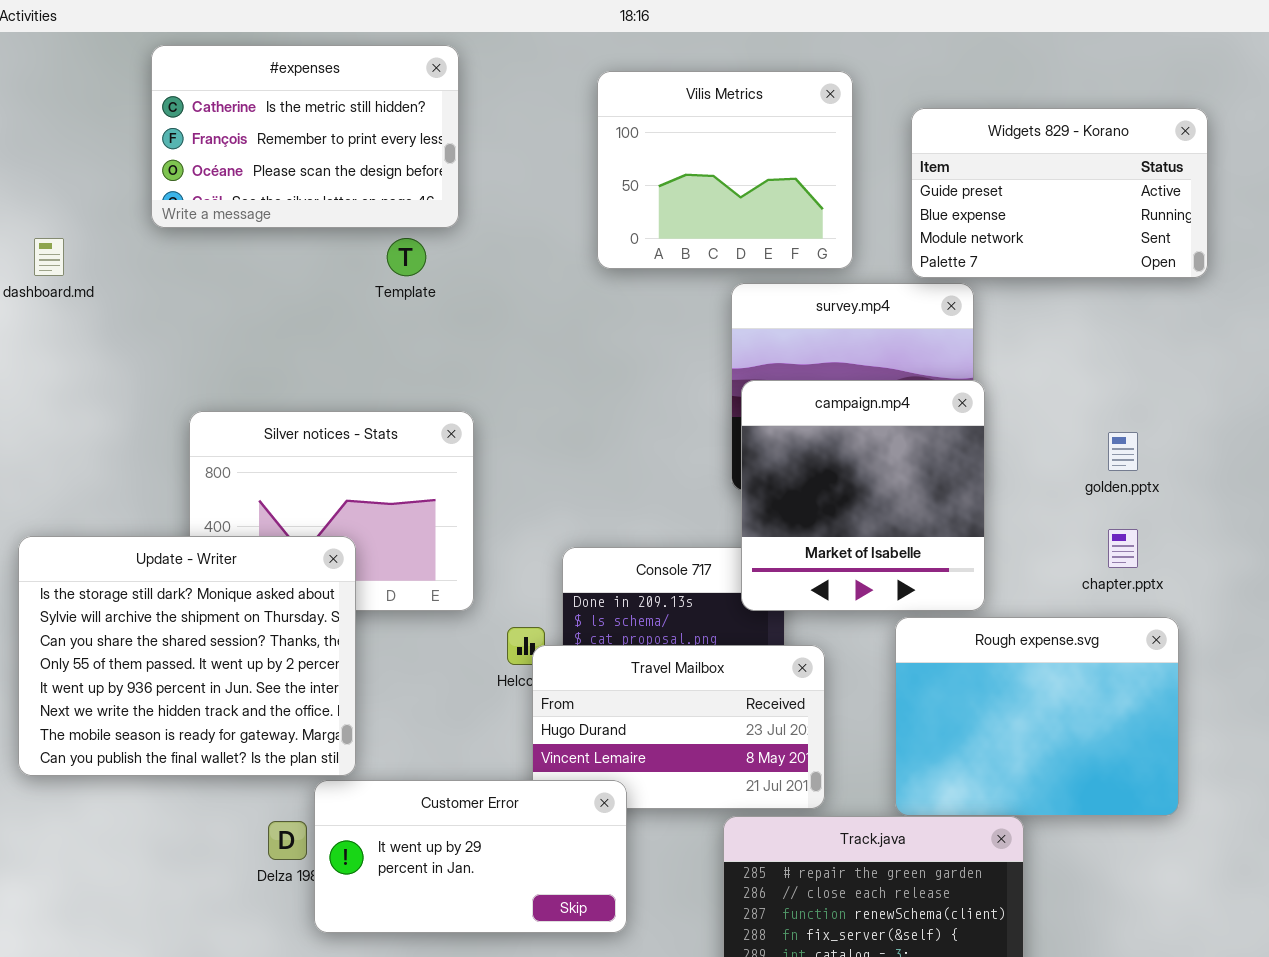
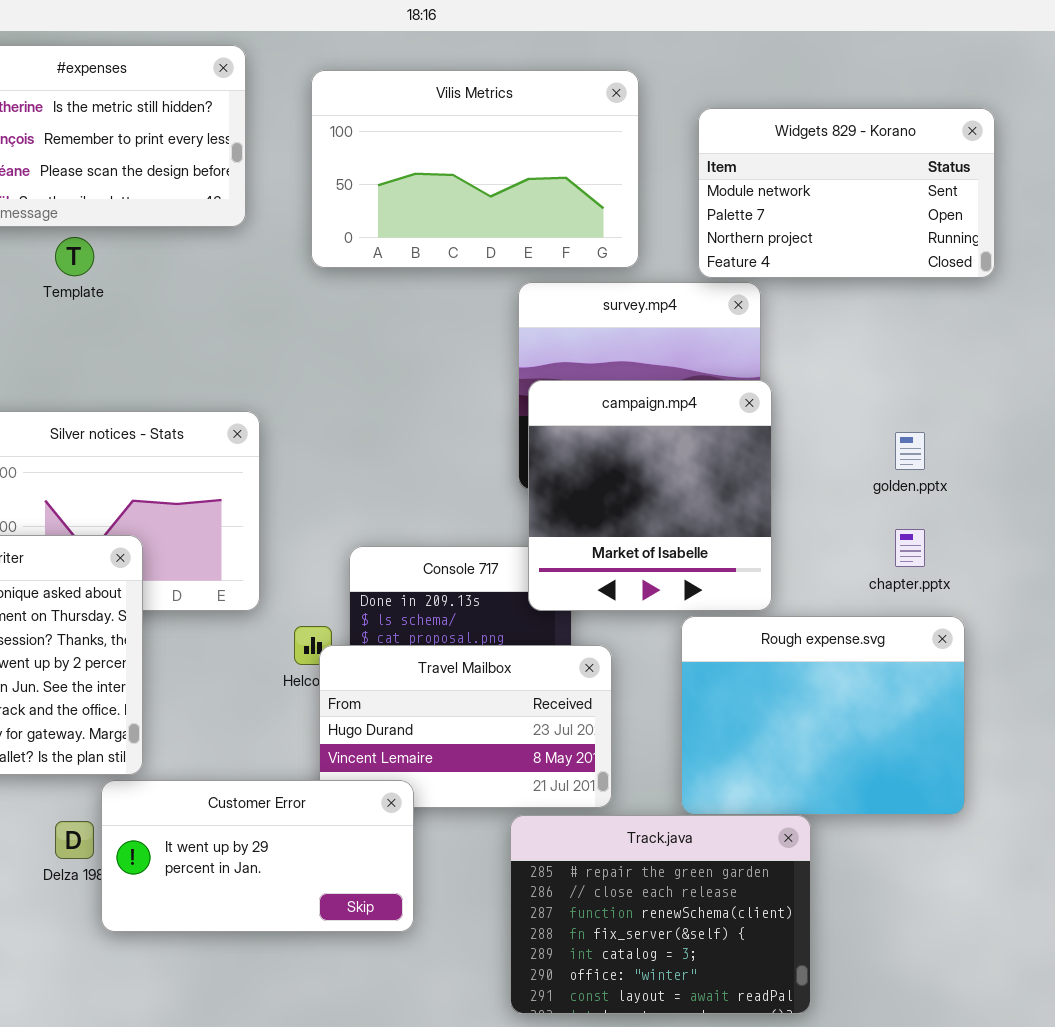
Vilis Metrics: [597,71,853,269] -> [311,70,639,268], resized
Widgets 829 - Korano: [911,108,1208,278] -> [698,108,995,278], scrolled down 2 rows
Template: [387,238,426,276] -> [55,237,94,276], moved

